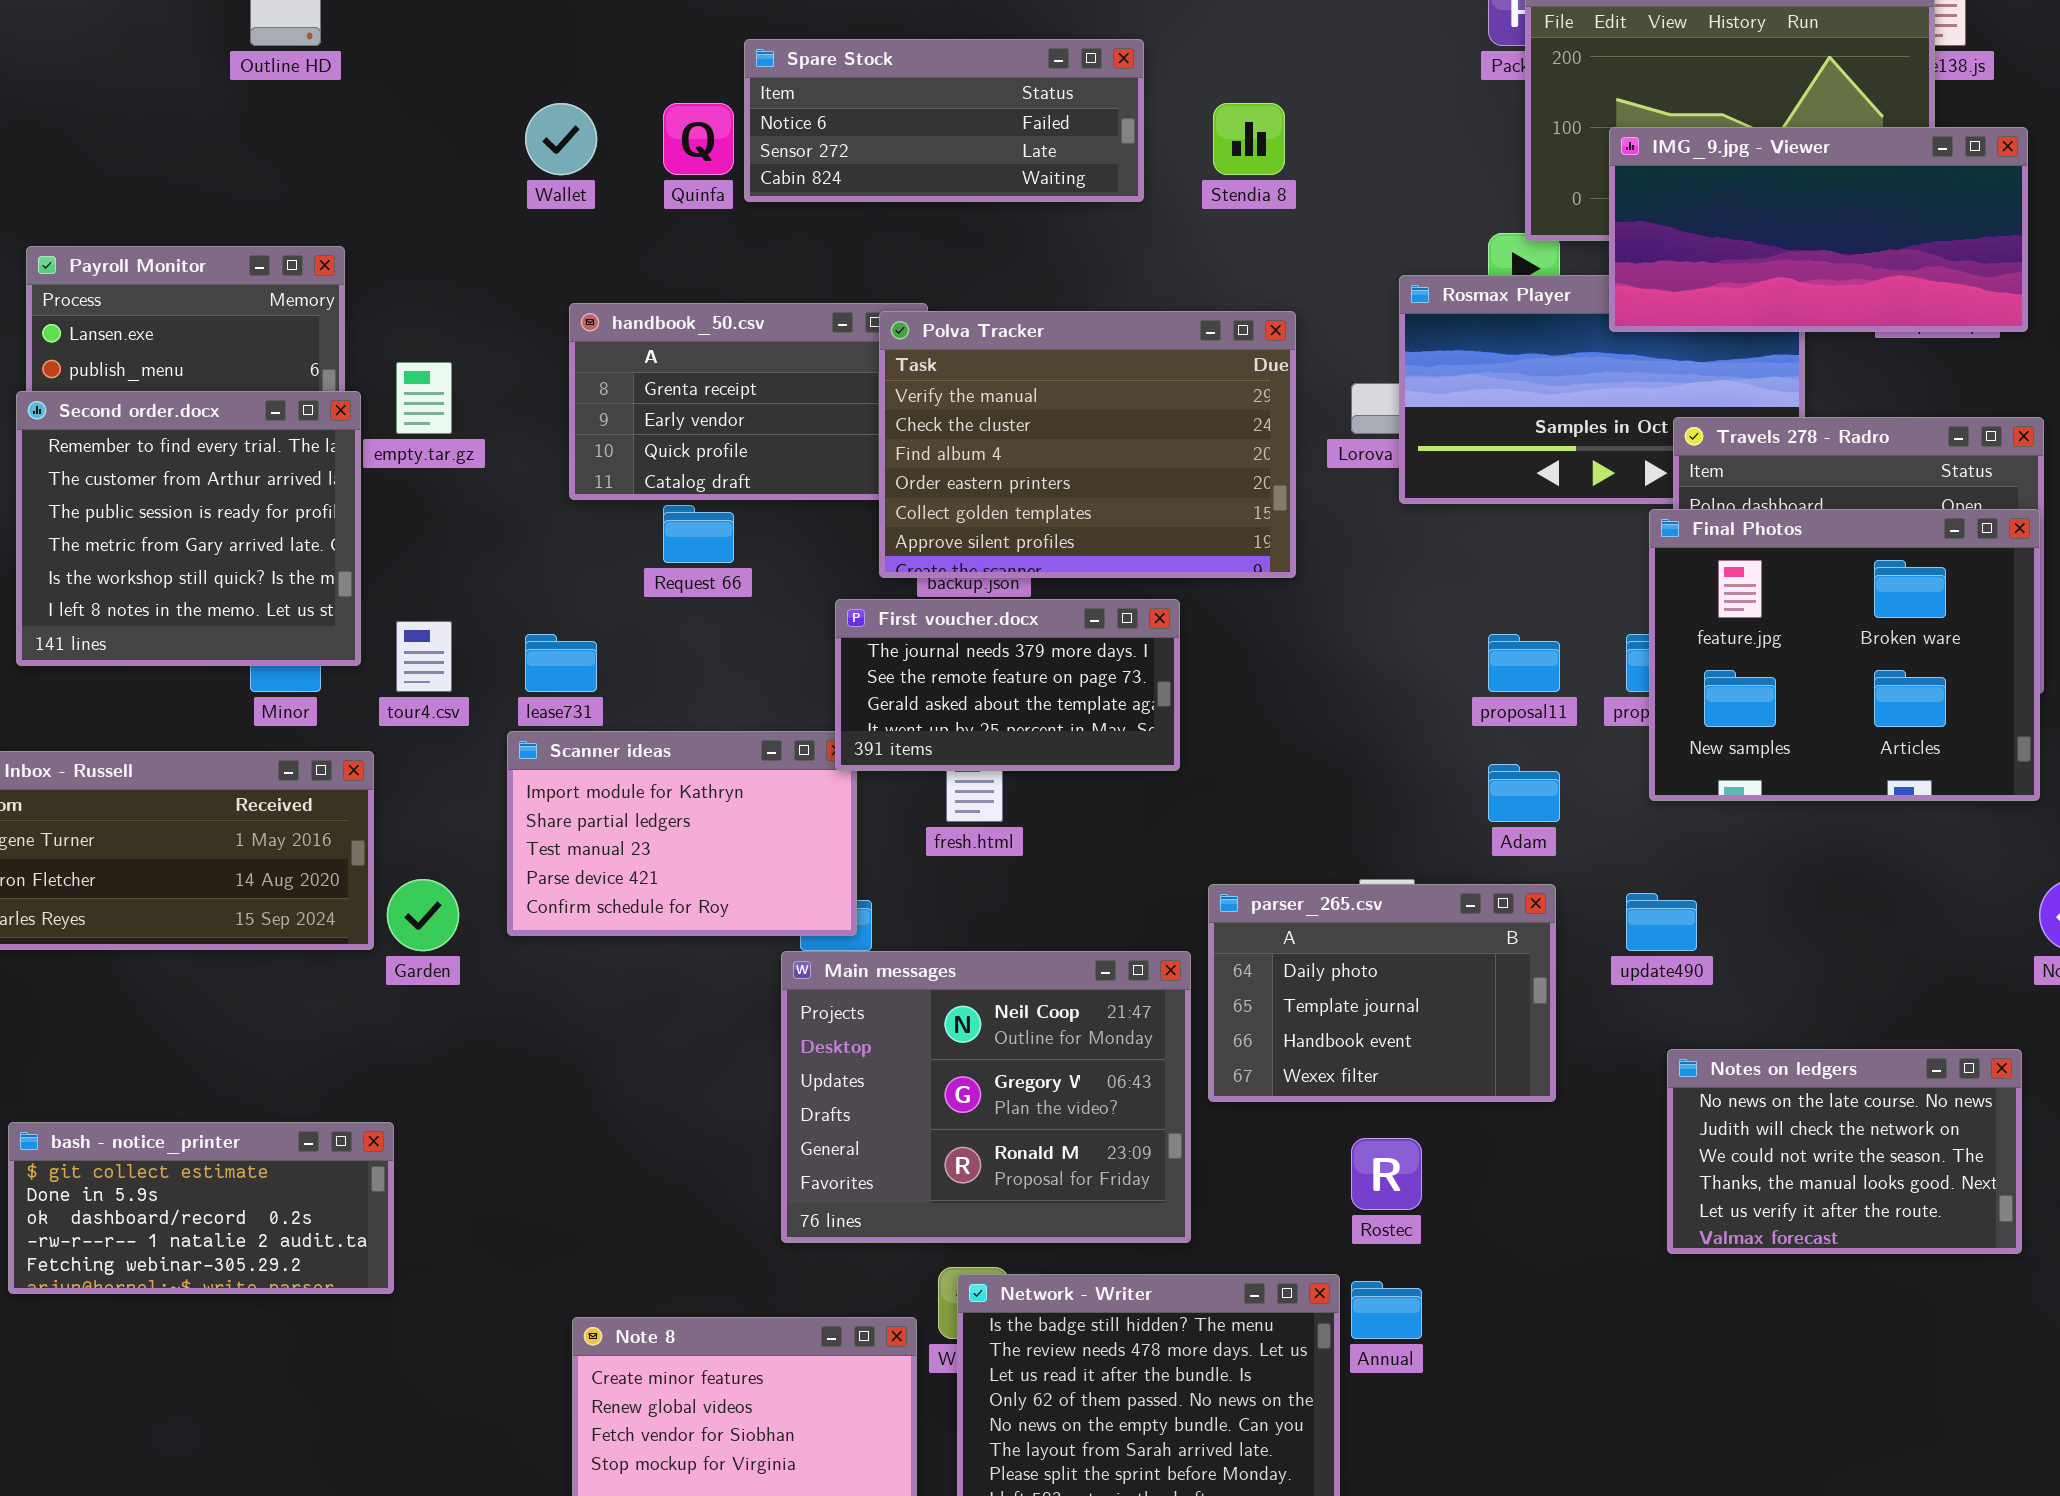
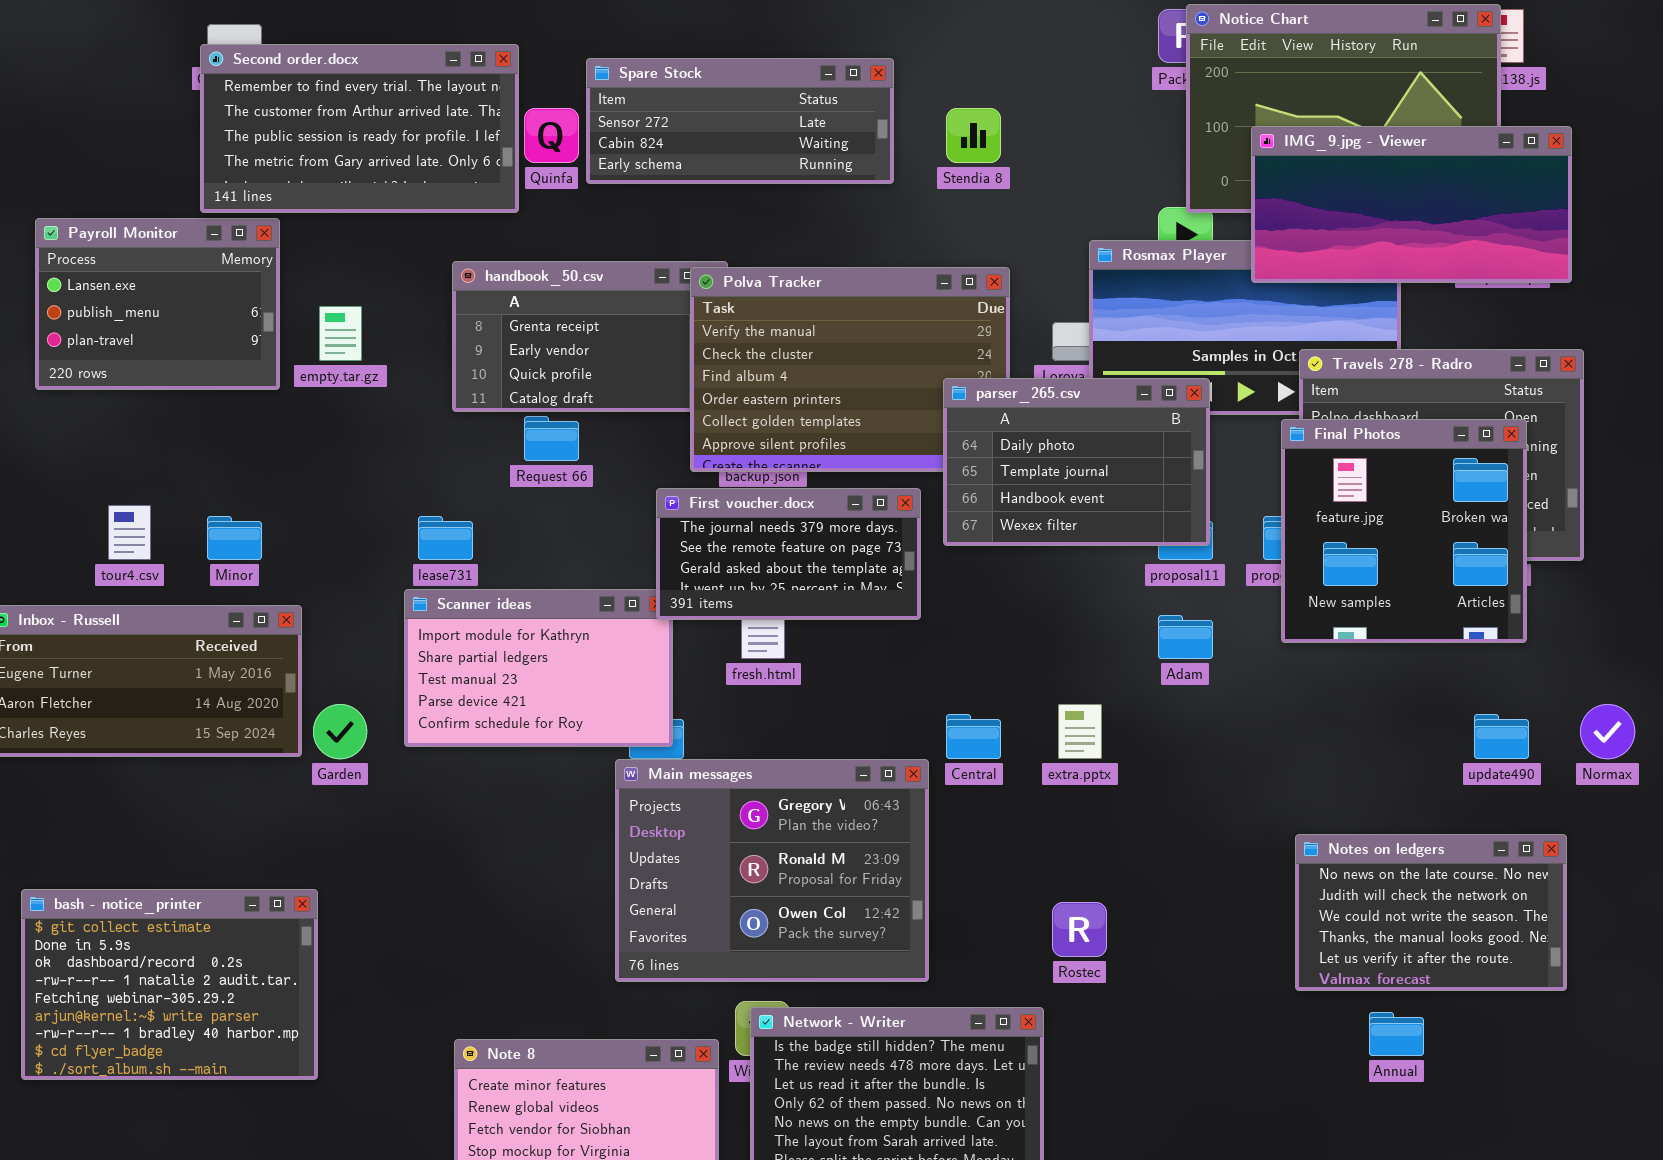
Spare Stock: [744,39,1144,202] -> [586,58,894,184], scrolled down 1 row
Second order.docx: [16,391,361,666] -> [200,44,519,213], moved, resized
Final Photos: [1649,509,2040,801] -> [1281,419,1527,643], resized
tour4.csv: [396,621,452,692] -> [108,505,151,560], moved
parser_265.csv: [1208,884,1556,1102] -> [943,378,1210,546], moved
update490: [1626,893,1697,951] -> [1474,714,1529,759], moved
Main messages: [781,951,1191,1243] -> [615,759,929,982], scrolled down 1 row
bash - notice_printer: [8,1122,394,1294] -> [21,889,318,1080], resized
Annual: [1351,1281,1422,1339] -> [1369,1012,1424,1056], moved

